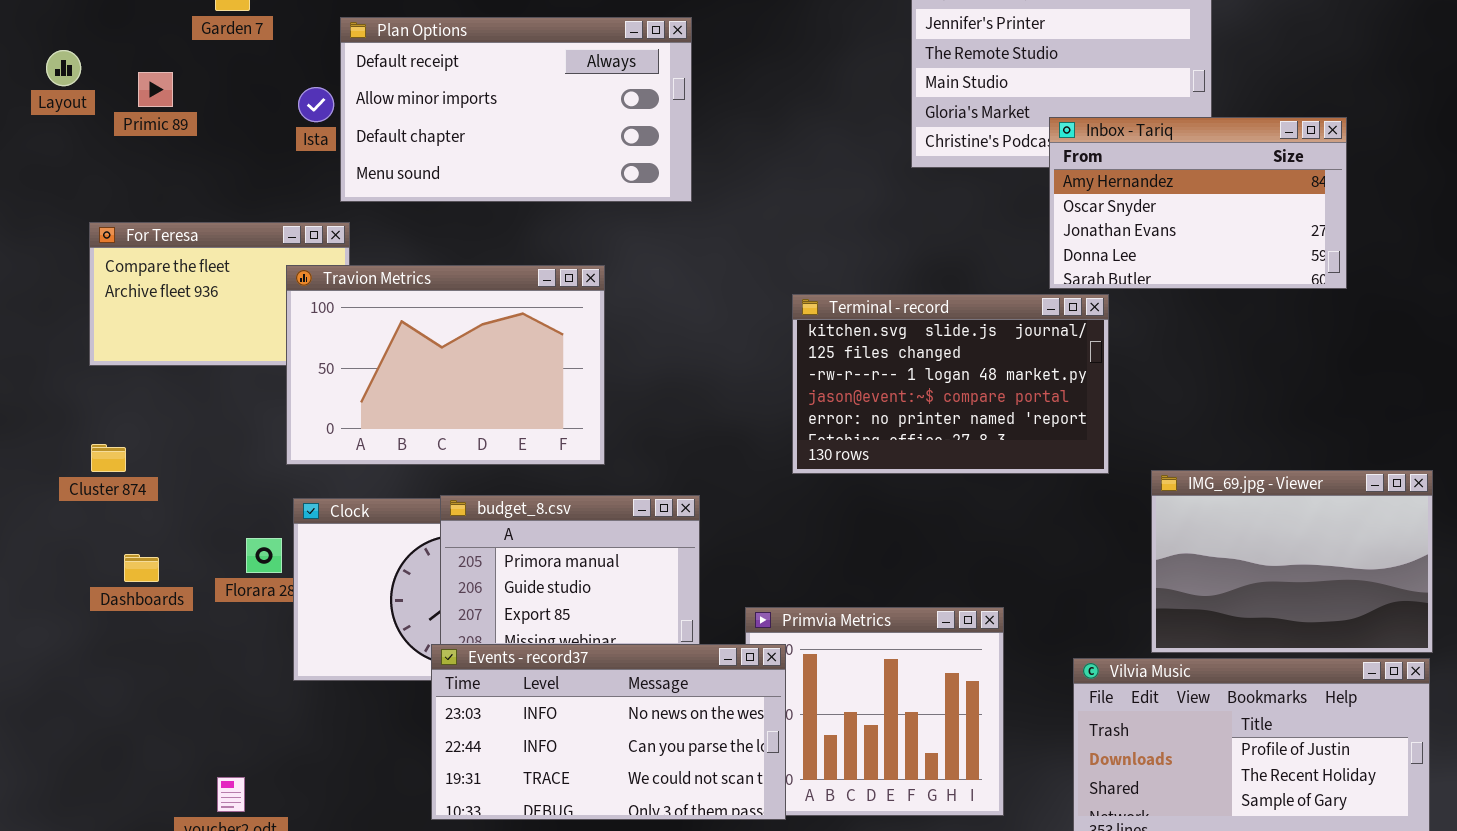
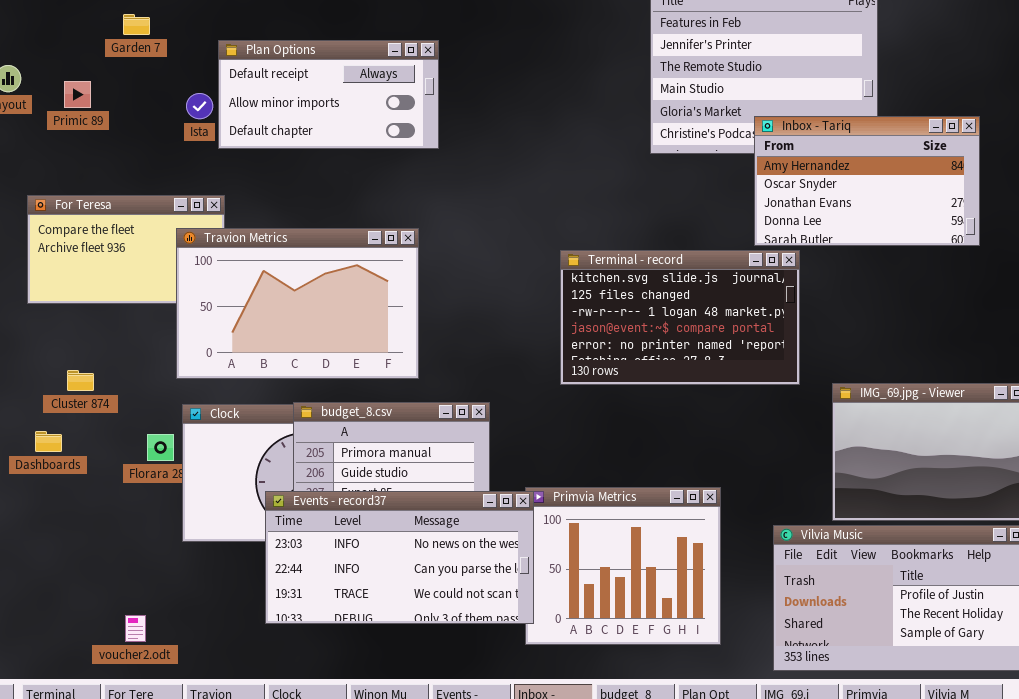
Plan Options: [340,17,692,202] -> [218,40,439,149], resized
Cluster 874: [91,444,126,472] -> [67,370,94,391], moved
Dashboards: [124,554,159,582] -> [35,431,62,452], moved
Events - record37: [431,644,786,820] -> [265,491,534,624], moved

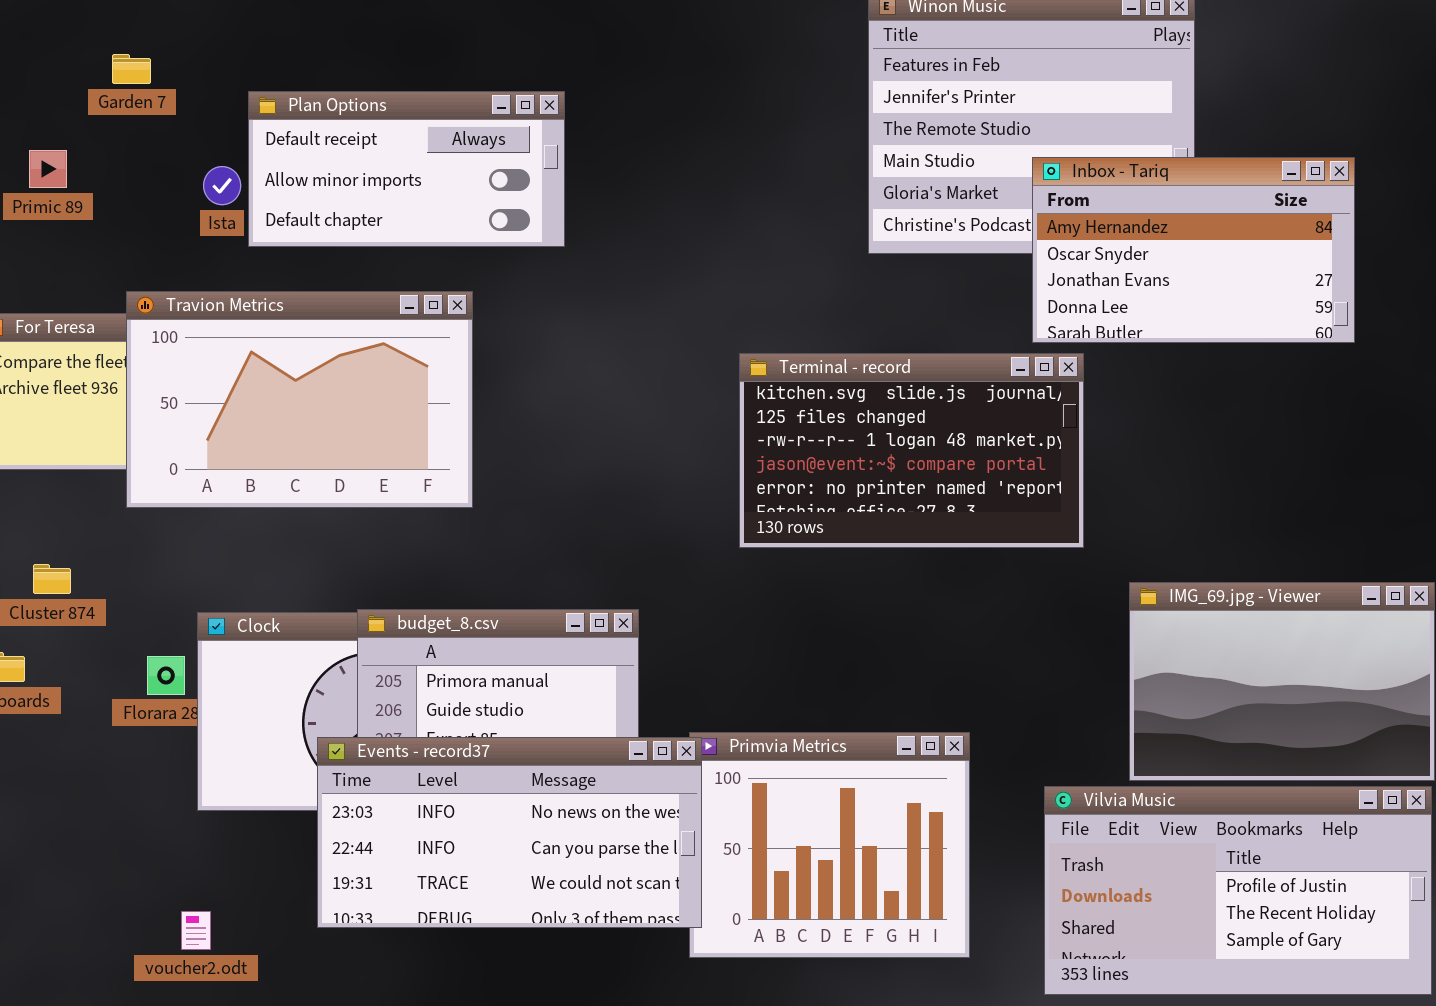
Inbox - Tariq: [754,116,980,246] -> [1032,157,1355,343], moved
Travion Metrics: [176,228,419,379] -> [126,291,473,508], moved
Terminal - record: [560,250,800,385] -> [739,353,1084,548], moved
voucher2.odt: [125,615,146,642] -> [181,911,211,950], moved

